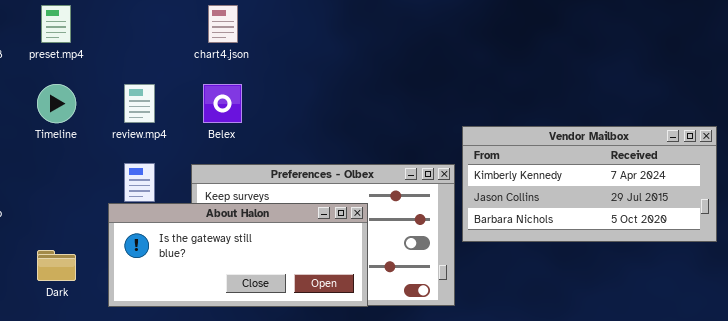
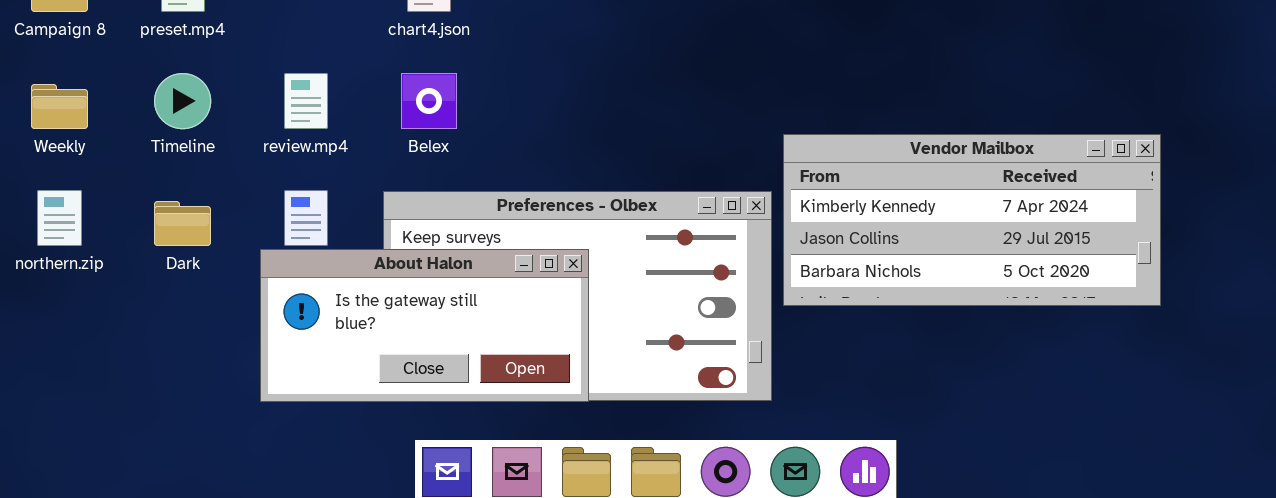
About Halon: [108,203,368,307] -> [260,249,589,402], resized
Dark: [37,250,76,281] -> [154,201,211,246], moved

